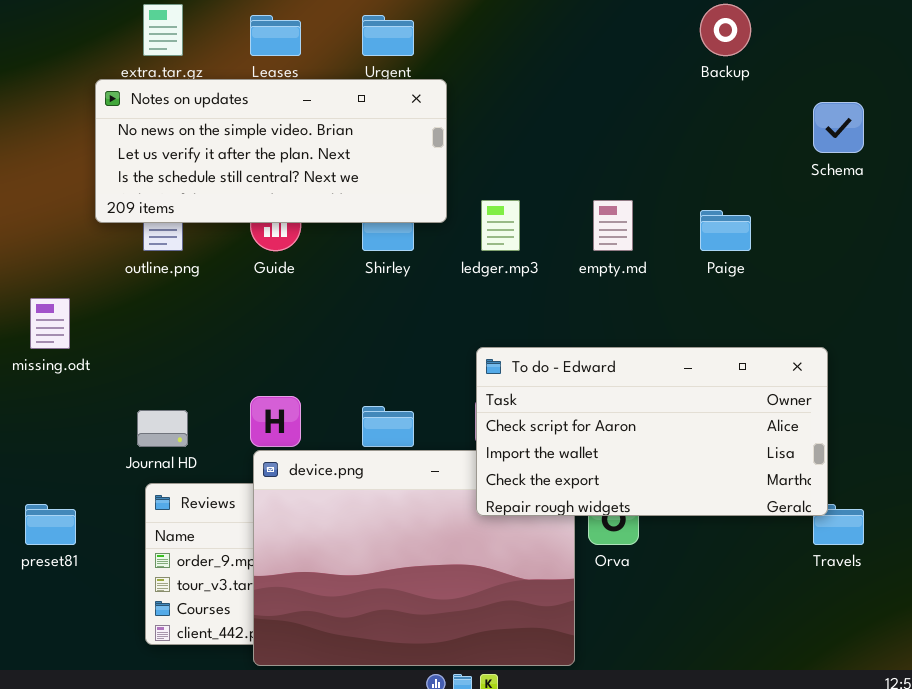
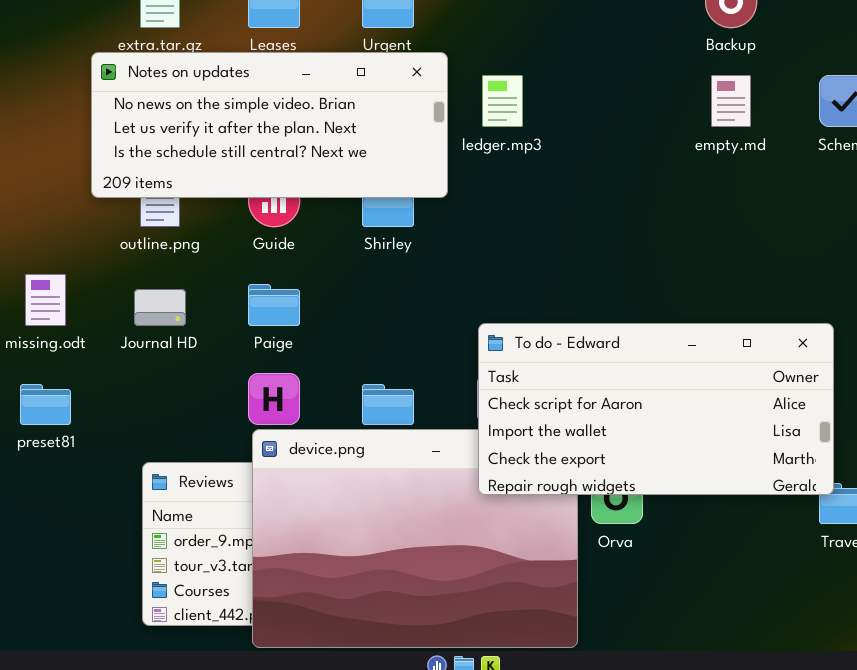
ledger.mp3: [481,200,520,251] -> [482,75,523,127], moved
empty.md: [593,200,633,251] -> [711,75,751,127], moved
Paige: [700,210,751,251] -> [248,284,300,326], moved
Journal HD: [137,410,188,447] -> [134,289,186,326], moved
preset81: [25,504,76,545] -> [20,384,71,425], moved

